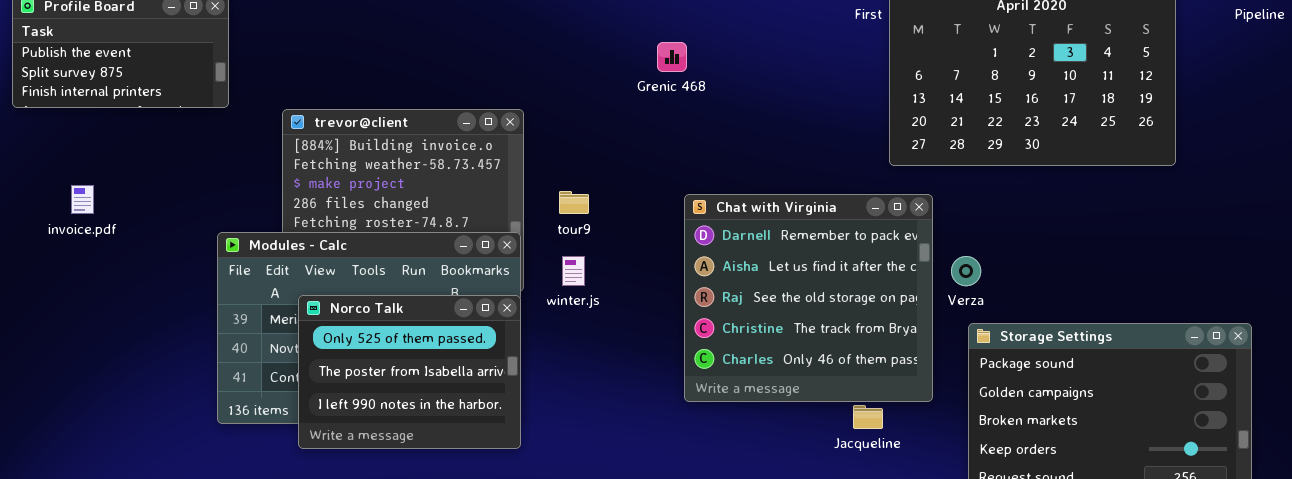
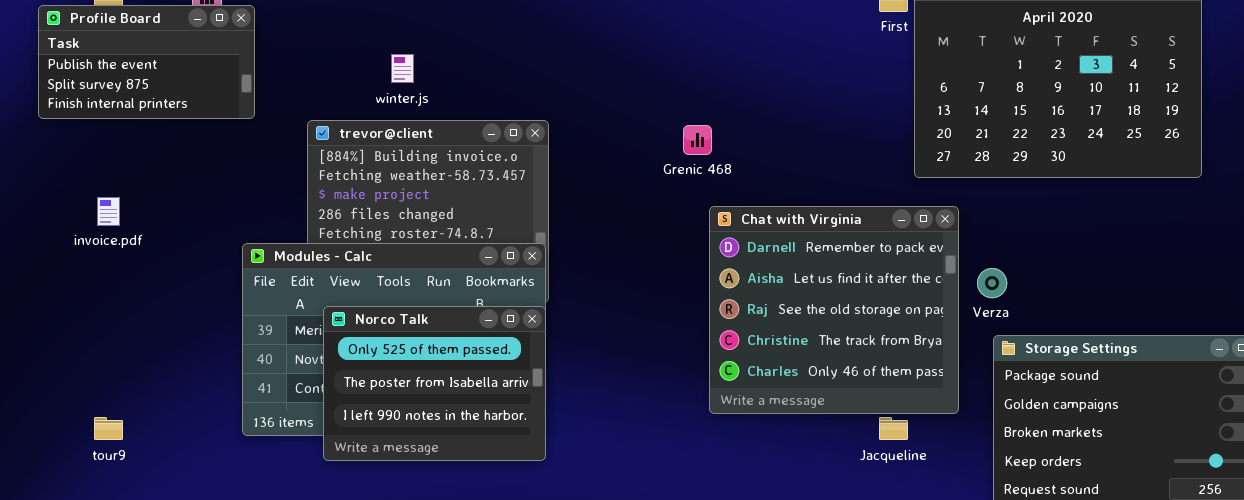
Grenic 468: [657,42,687,72] -> [683,125,712,155], moved
tour9: [559,191,589,214] -> [94,417,123,440], moved
winter.js: [562,256,585,286] -> [391,54,414,83], moved

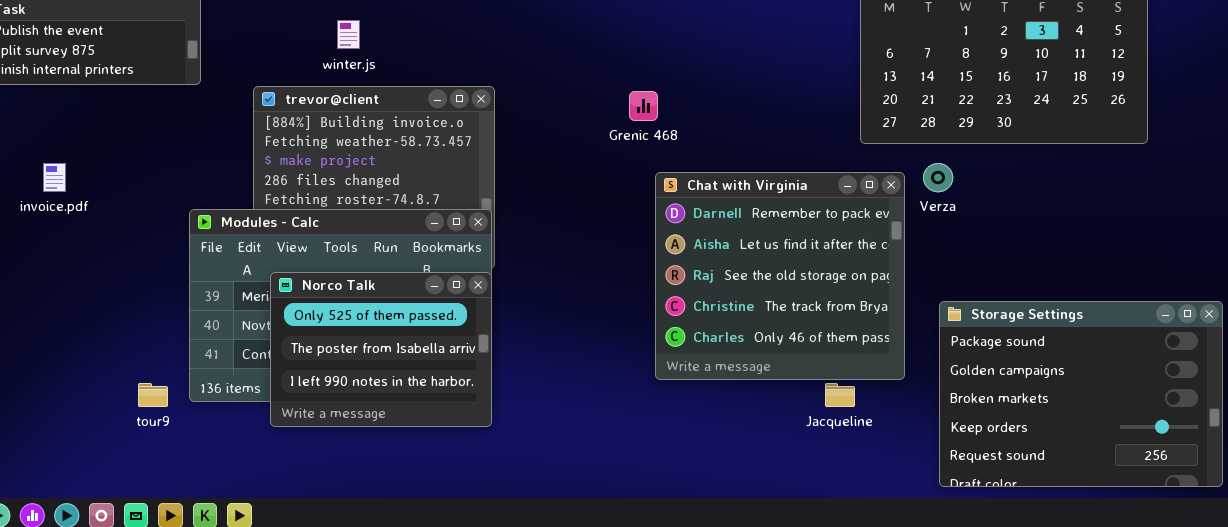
Verza: [977,268,1007,298] -> [923,163,953,192], moved
tour9: [94,417,123,440] -> [138,383,168,407], moved

